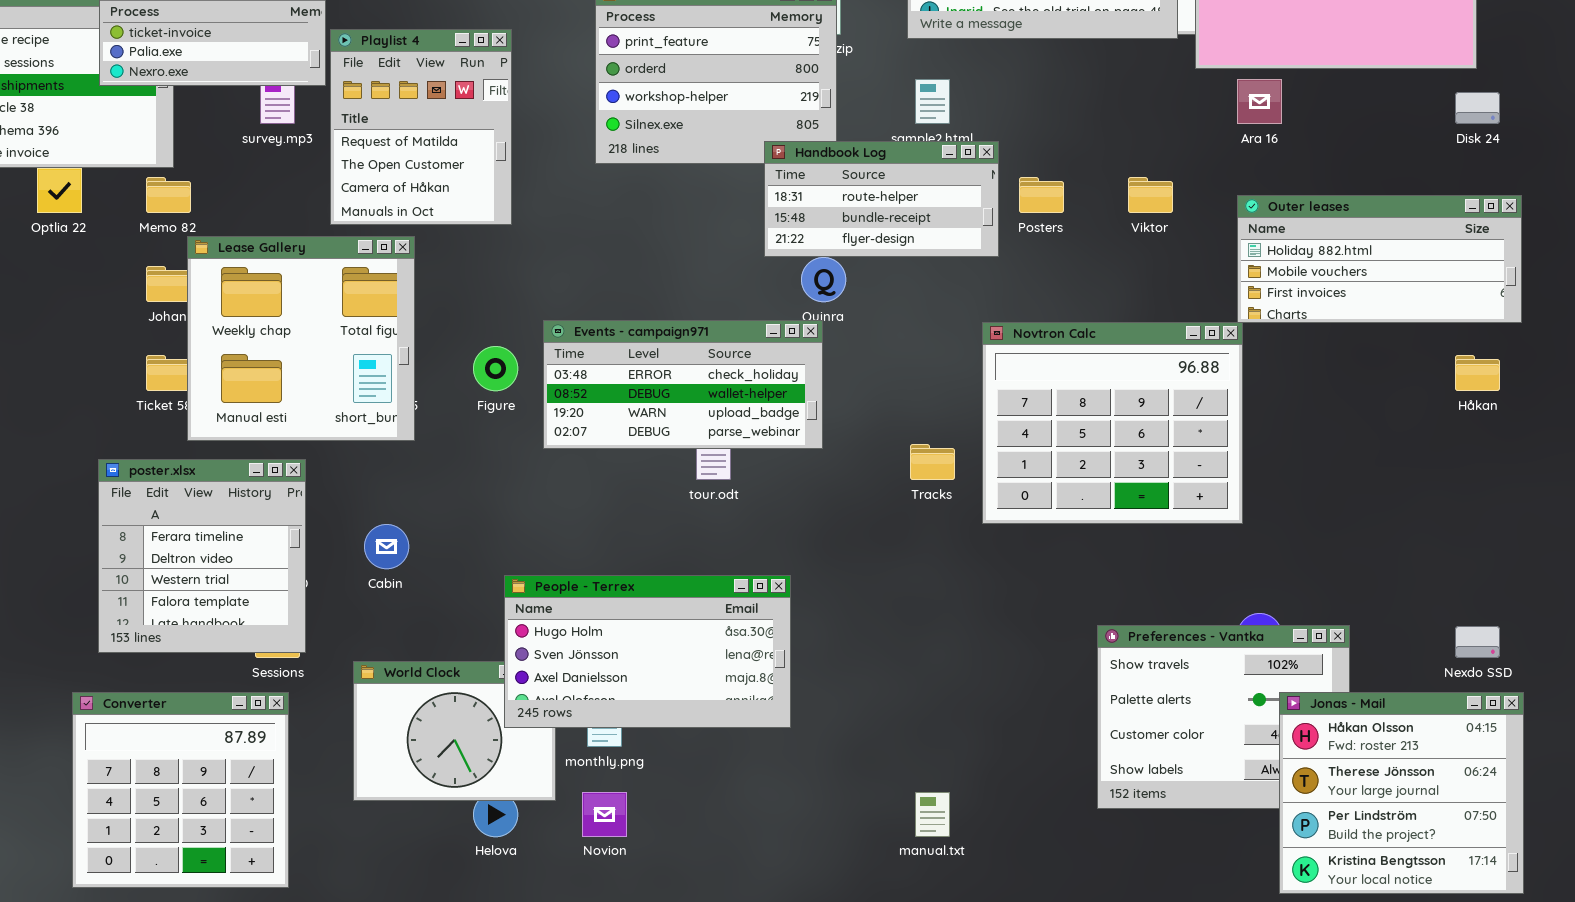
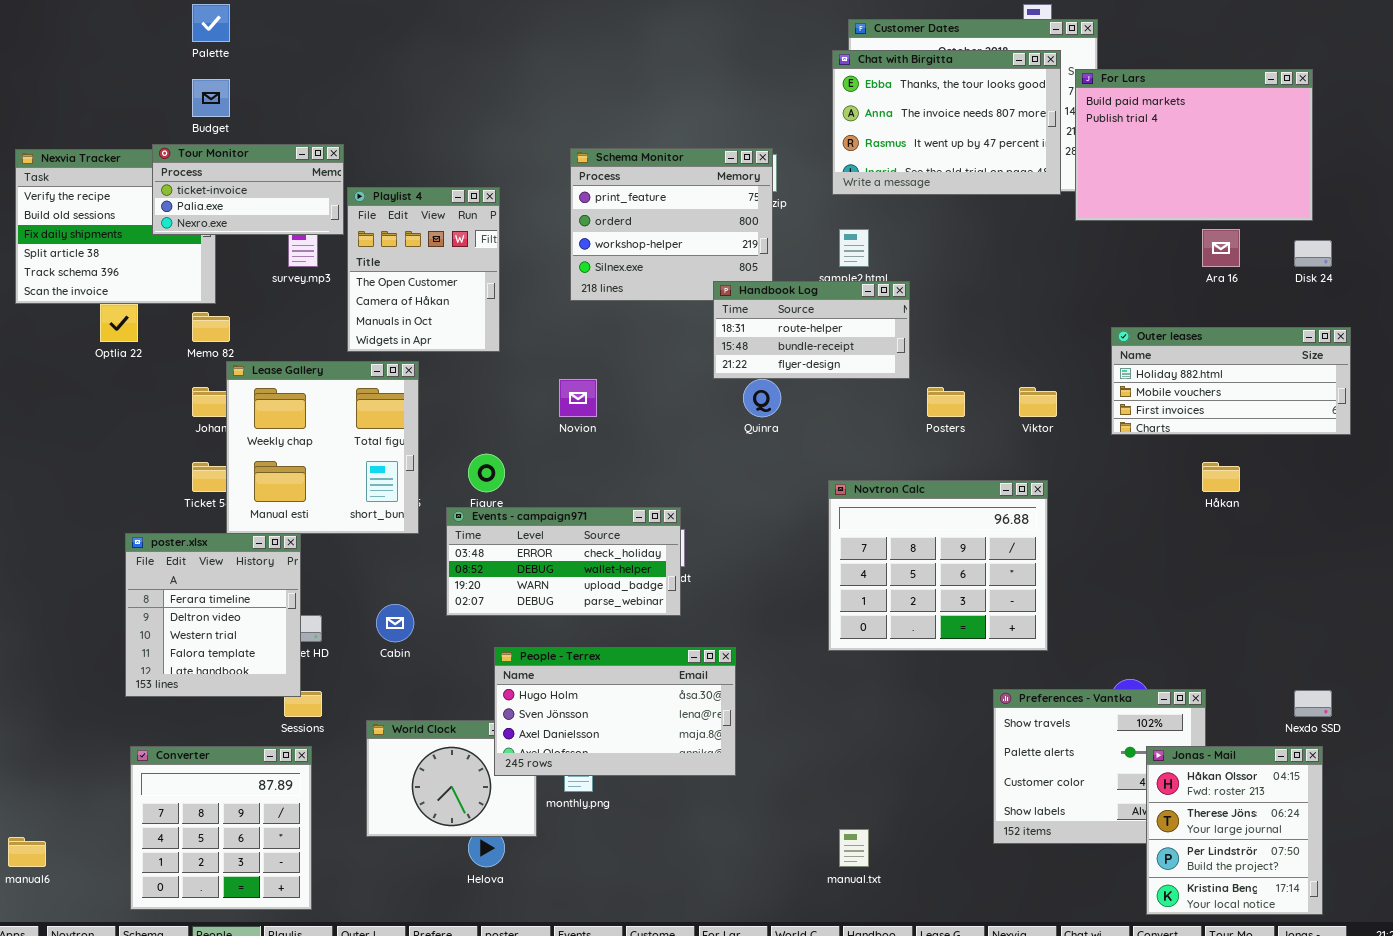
Playlist 4: [330,29,512,225] -> [347,187,500,352], scrolled down 1 row
Ara 16: [1237,79,1282,124] -> [1202,229,1240,267], moved
Posters: [1019,177,1064,213] -> [927,387,965,417], moved
Viktor: [1128,177,1173,213] -> [1019,387,1057,417], moved
Events - campaign971: [543,320,823,449] -> [446,507,681,616], moved
Novtron Calc: [982,322,1243,524] -> [828,480,1048,651], moved
Håkan: [1455,355,1500,391] -> [1202,462,1240,492], moved
poster.xlsx: [98,459,306,653] -> [125,533,301,697], moved
Jonas - Mail: [1279,692,1524,894] -> [1146,746,1323,915], resized
Novion: [582,792,627,837] -> [559,379,597,417], moved

